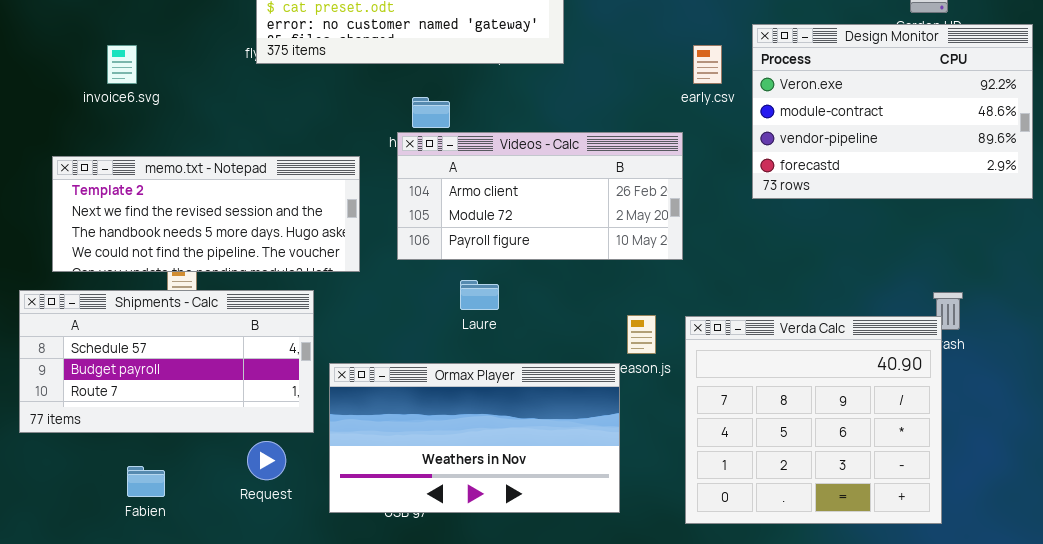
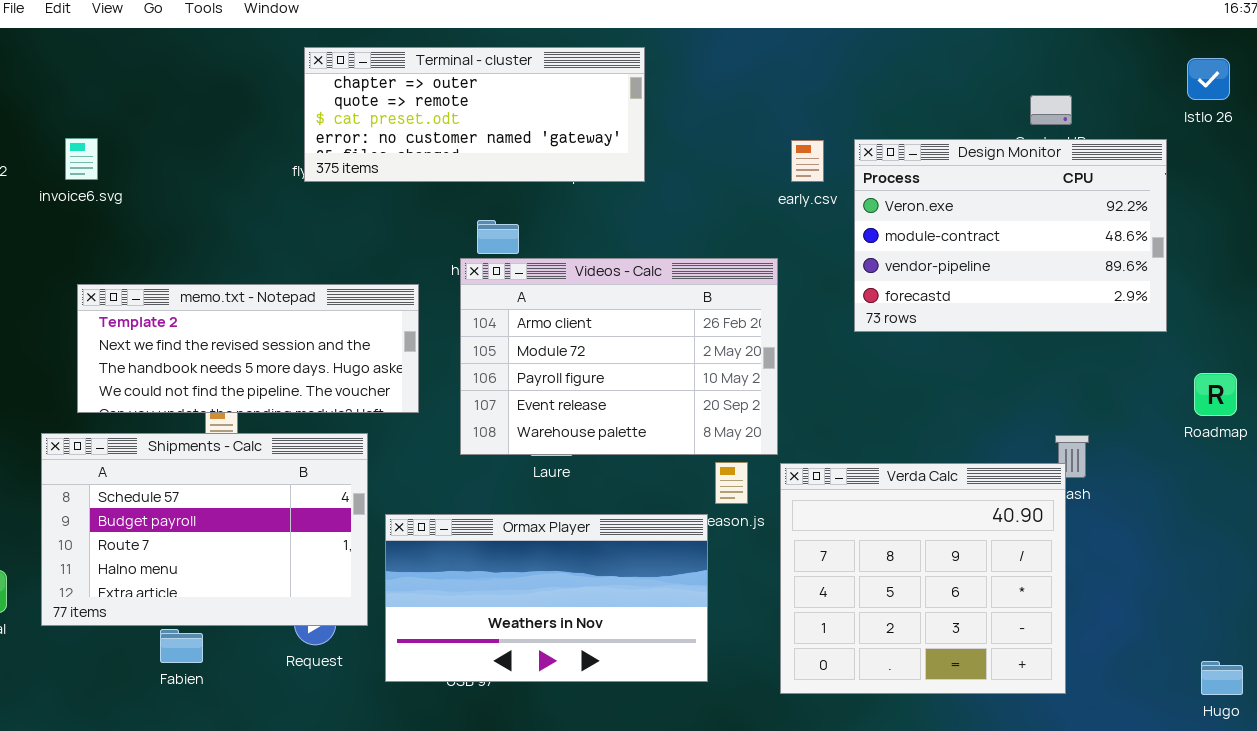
invoice6.svg: [107,45,137,84] -> [65,138,98,180], moved
early.csv: [693,45,722,84] -> [791,140,824,182], moved
Videos - Calc: [397,132,683,260] -> [460,258,778,455], resized
Shipments - Calc: [19,290,314,433] -> [41,433,368,626], resized

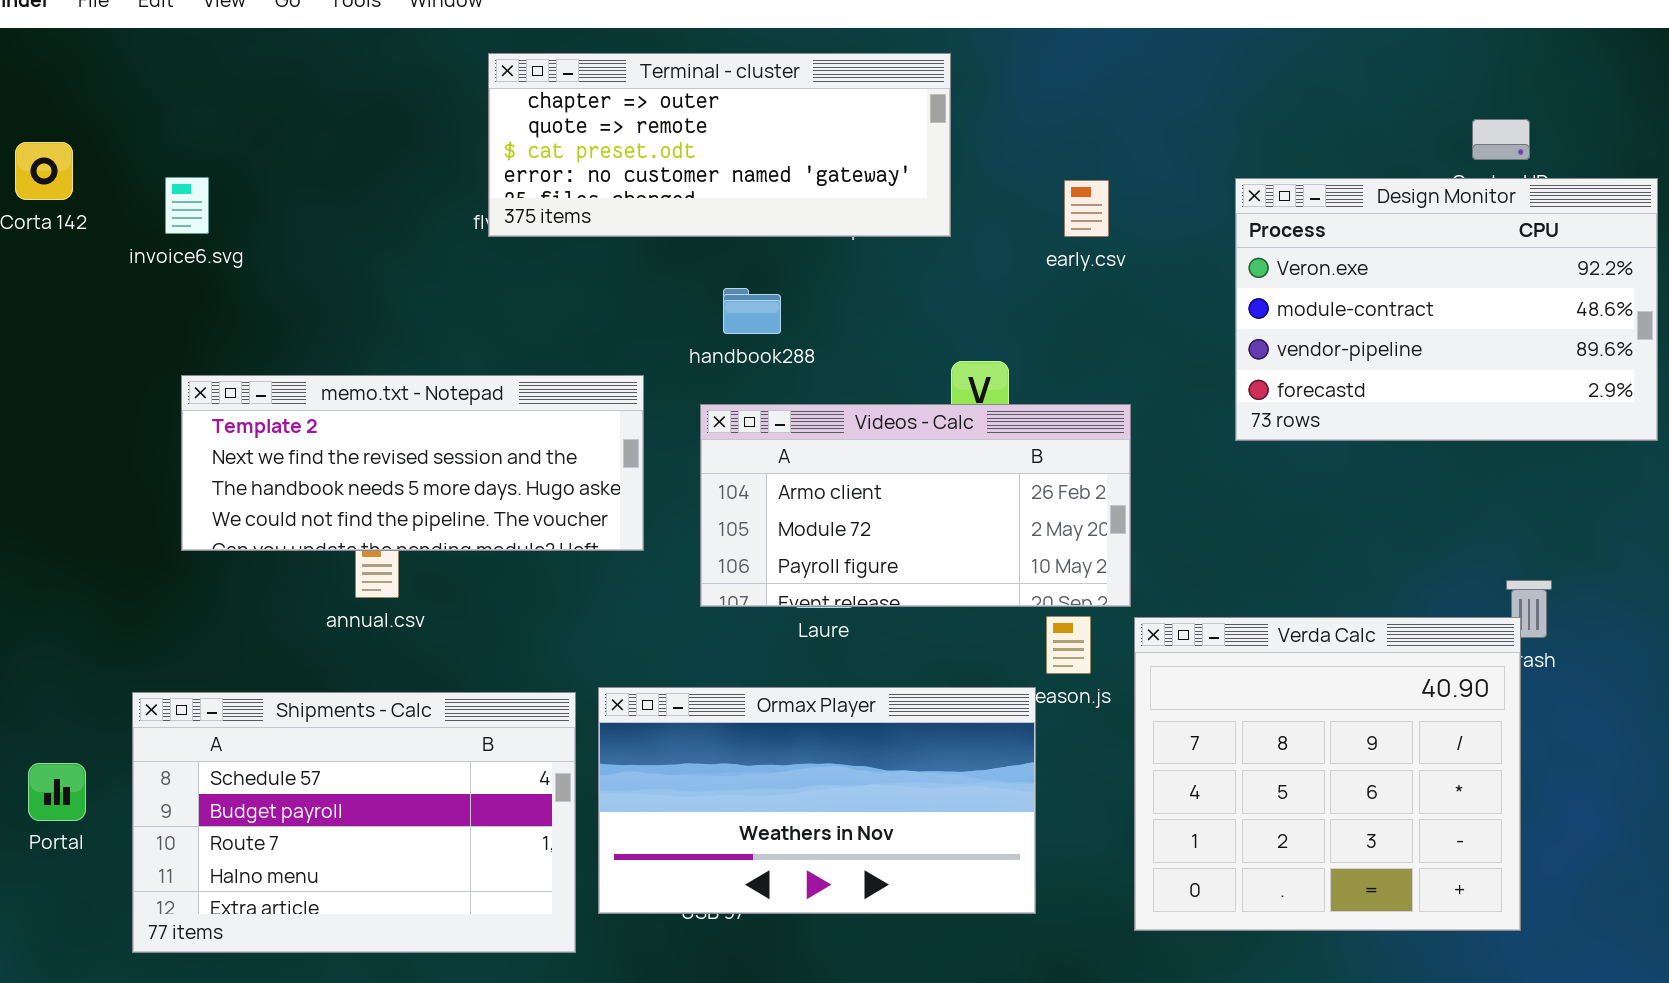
early.csv: [791,140,824,182] -> [1064,180,1109,237], moved
Videos - Calc: [460,258,778,455] -> [700,404,1131,607], resized
Shipments - Calc: [41,433,368,626] -> [132,692,576,953], moved

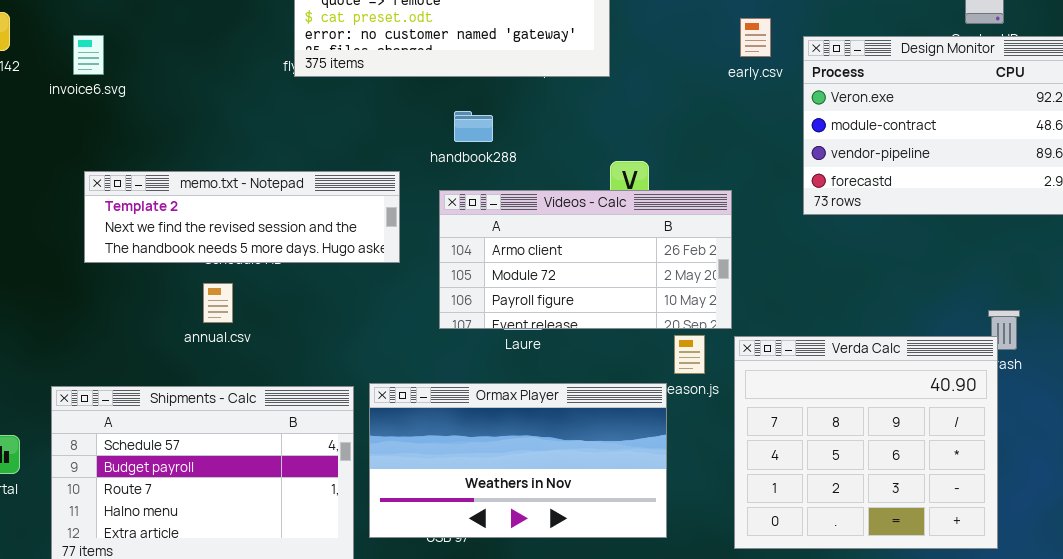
early.csv: [1064,180,1109,237] -> [740,18,771,57], moved
memo.txt - Notepad: [181,375,644,551] -> [84,171,400,263], resized

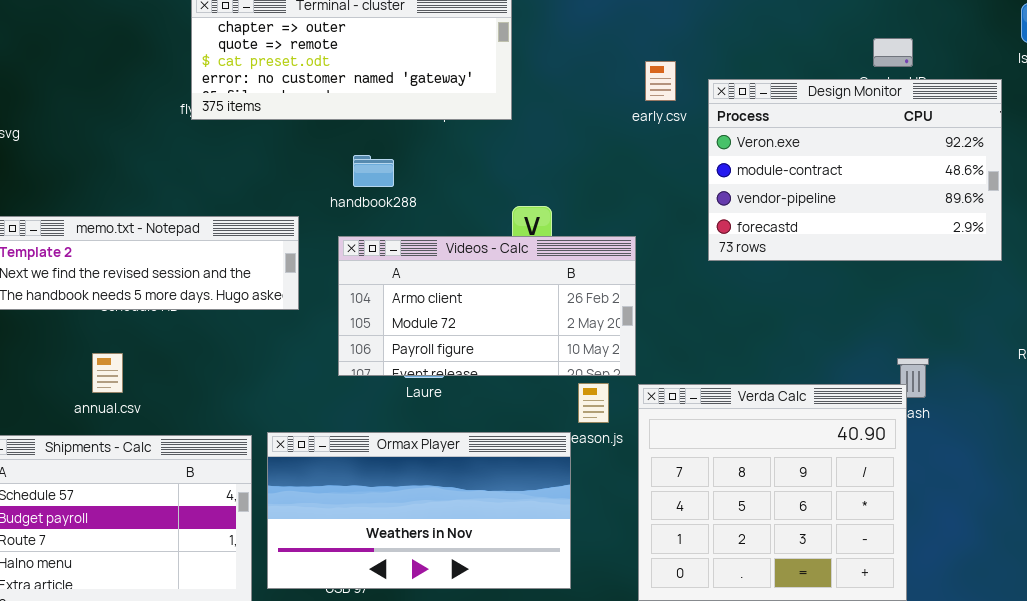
annual.csv: [203,283,233,323] -> [92,353,123,393], moved

